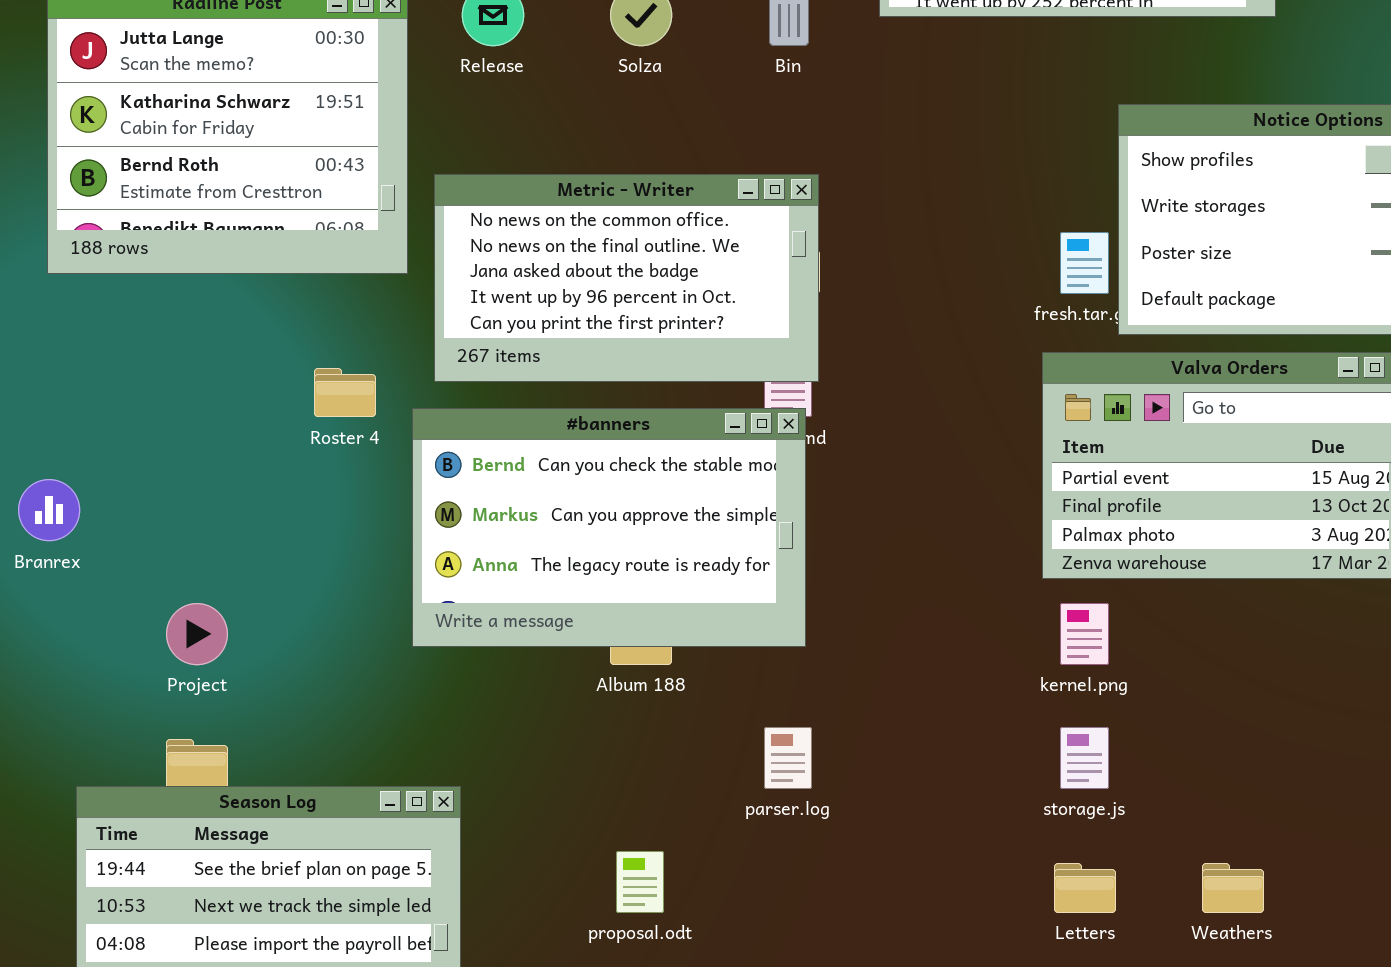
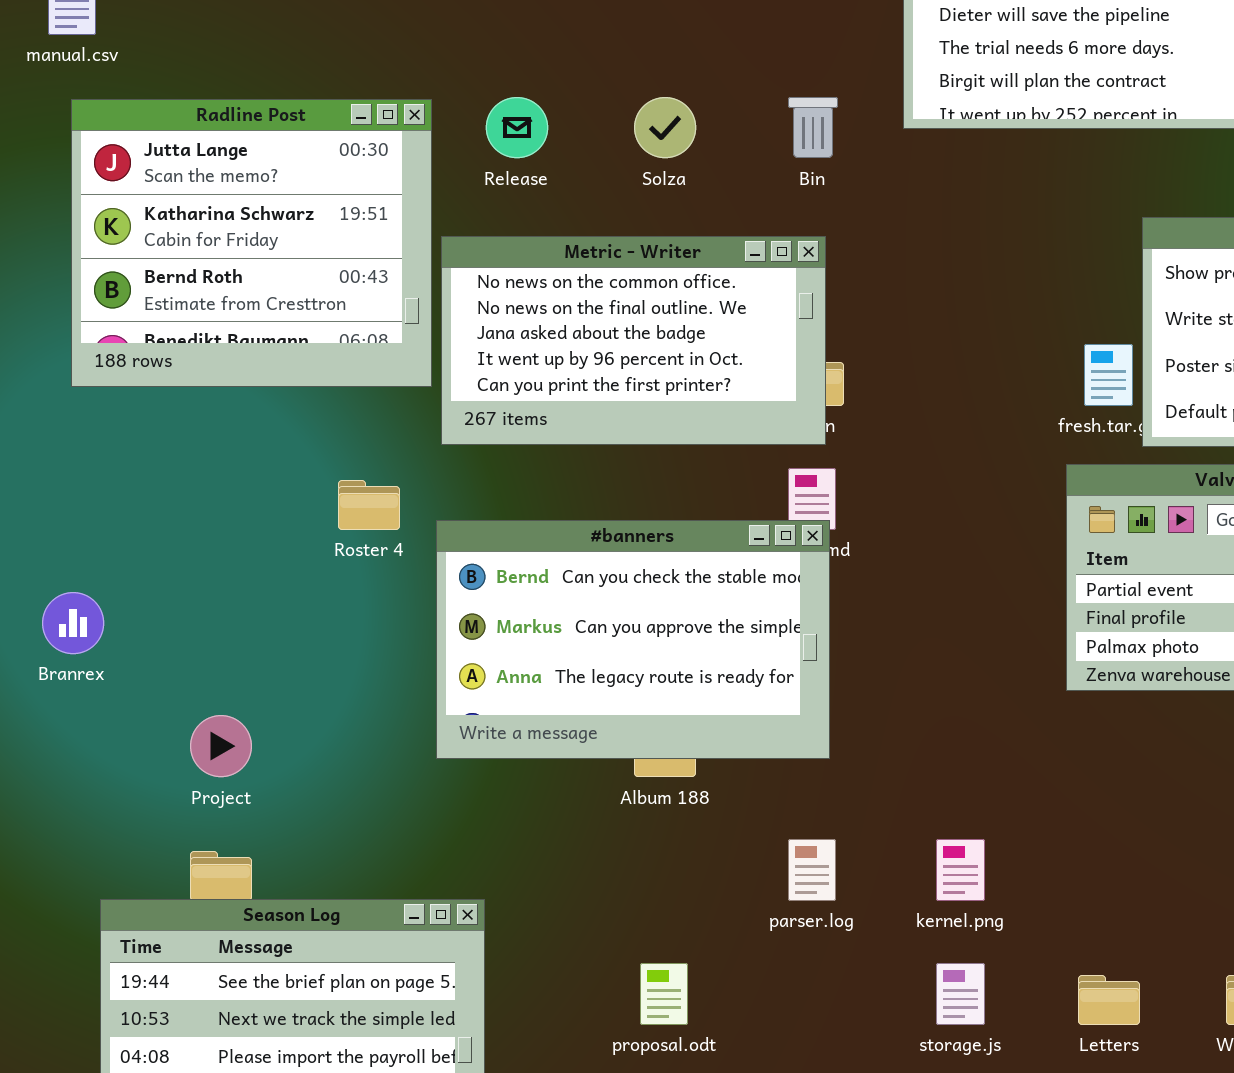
Metric - Writer: [434,174,819,382] -> [441,236,826,445], moved
kernel.png: [1060,603,1109,665] -> [936,839,985,901], moved
storage.js: [1060,727,1109,789] -> [936,963,985,1025], moved

